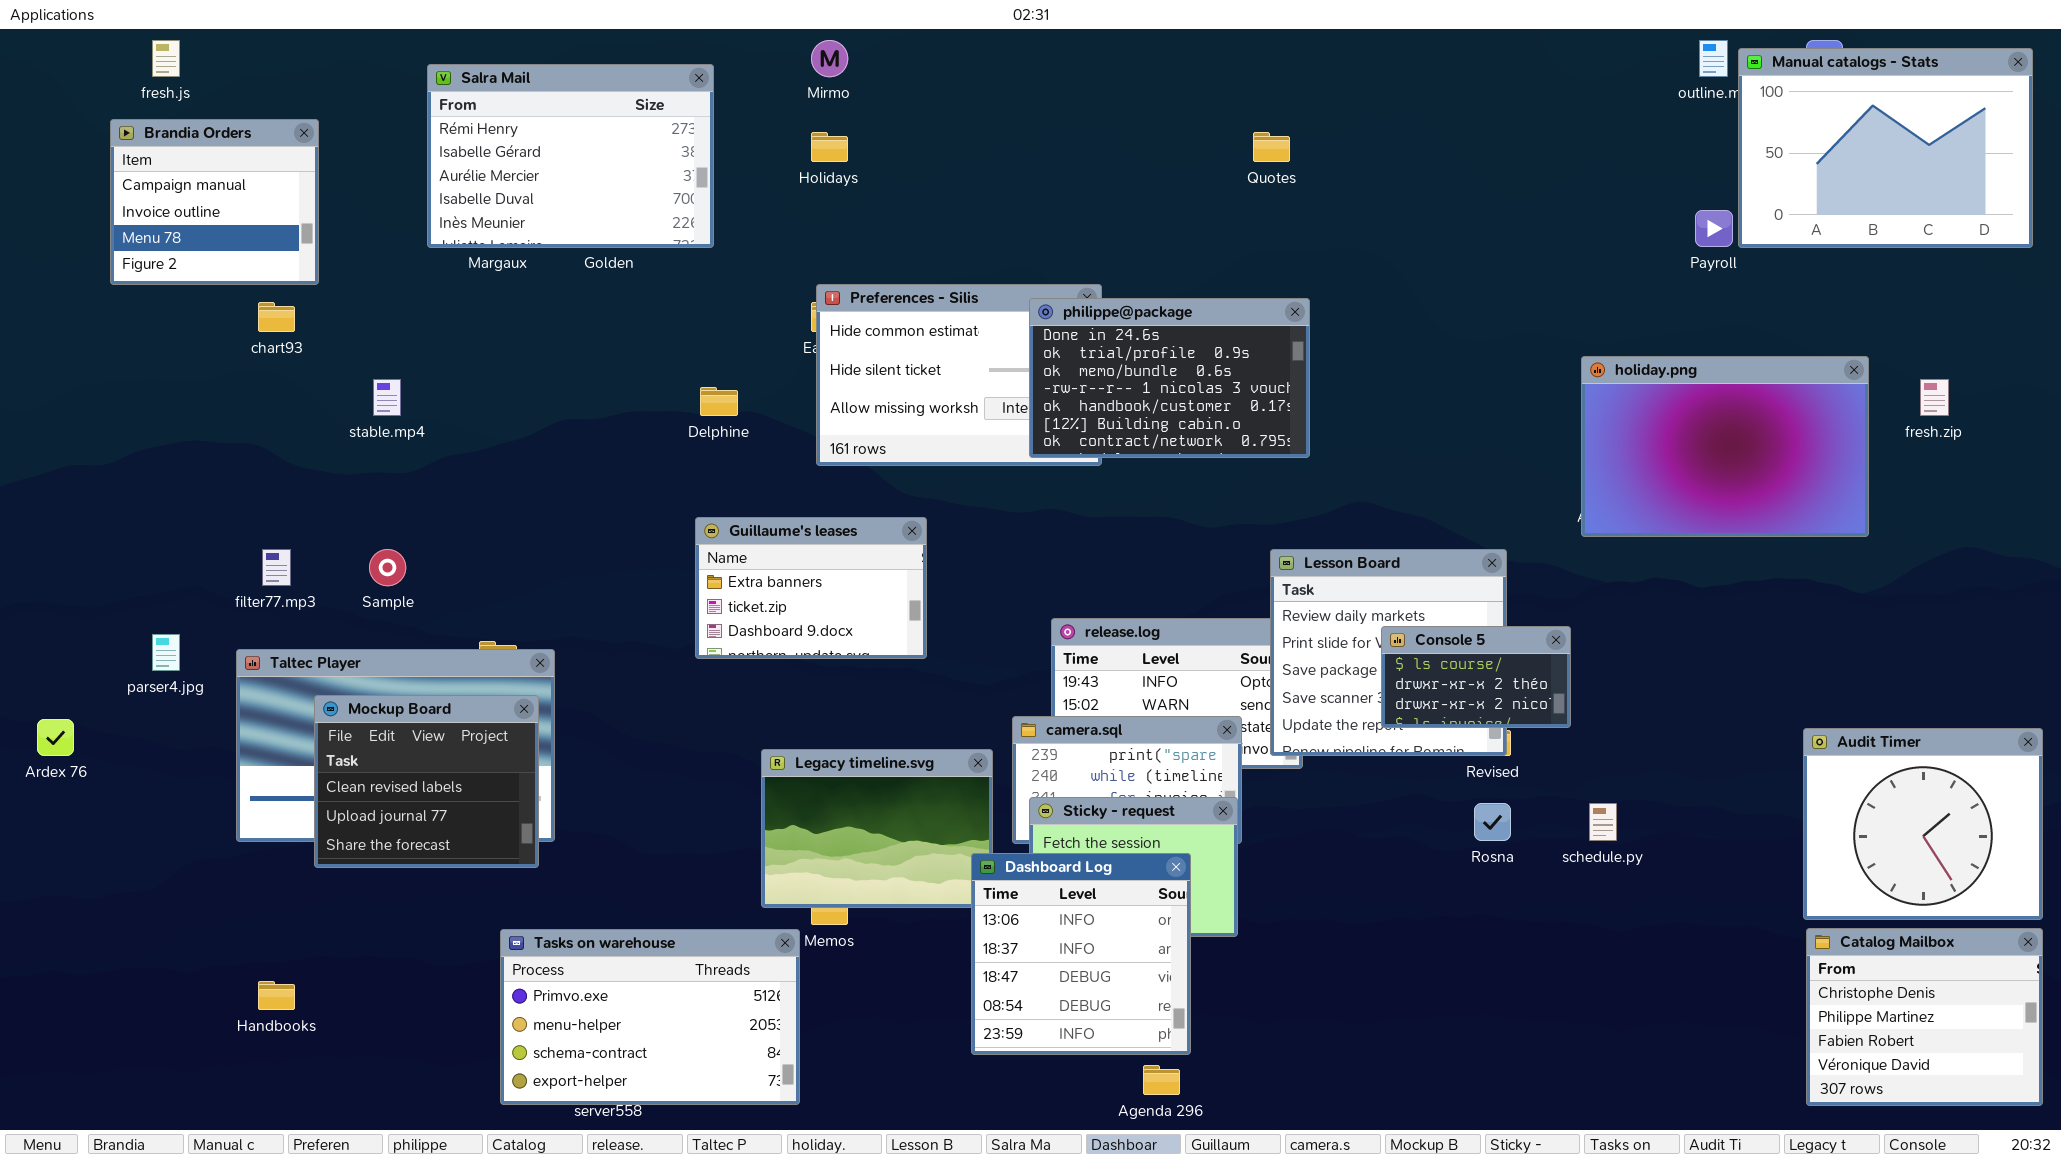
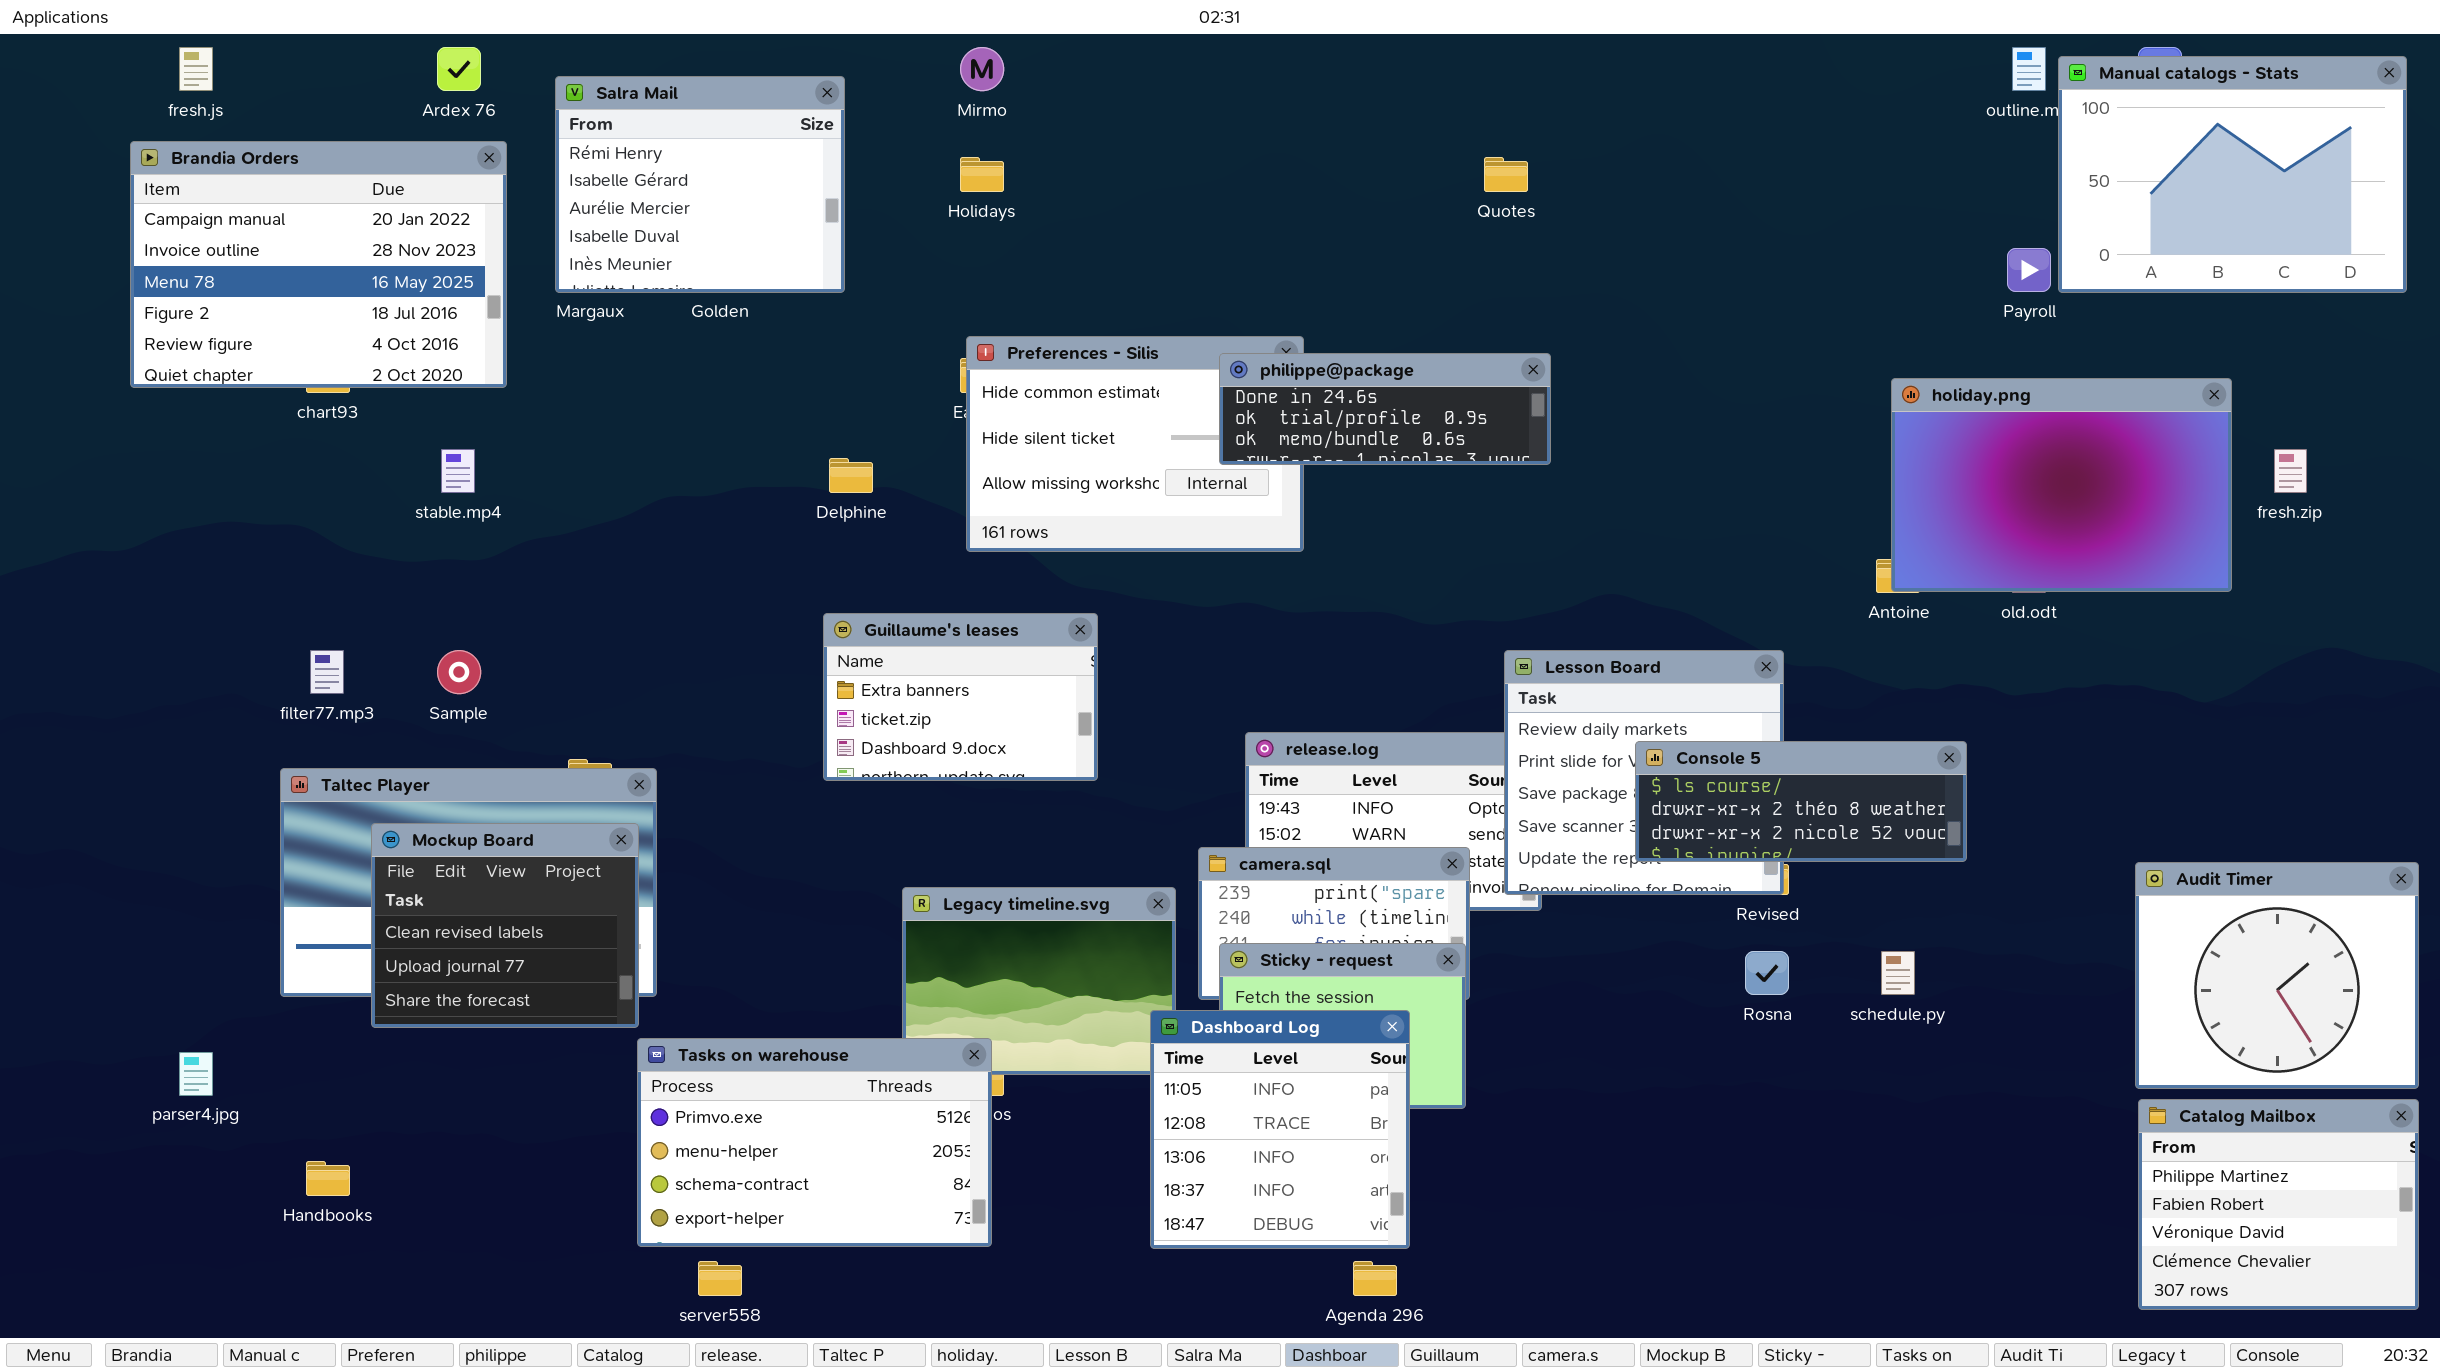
Salra Mail: [427,64,714,248] -> [555,76,845,293], resized
Brandia Orders: [110,119,319,285] -> [130,141,507,388], resized
philippe@package: [1029,298,1310,458] -> [1219,353,1551,465], resized
holiday.png: [1581,356,1869,537] -> [1891,378,2232,592], moved
Console 5: [1381,626,1571,728] -> [1635,741,1967,862], resized
parser4.jpg: [152,634,180,671] -> [179,1052,213,1096], moved
Ardex 76: [37,719,74,756] -> [437,47,481,91], moved
Dashboard Log: [971,853,1191,1055] -> [1150,1010,1410,1249], scrolled up 2 rows
Catalog Mailbox: [1806,928,2043,1106] -> [2138,1099,2419,1310], scrolled down 1 row
Tasks on warehouse: [500,929,800,1105] -> [637,1038,992,1247], moved

